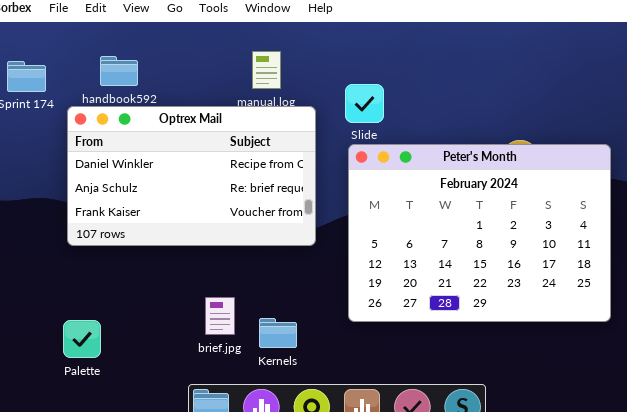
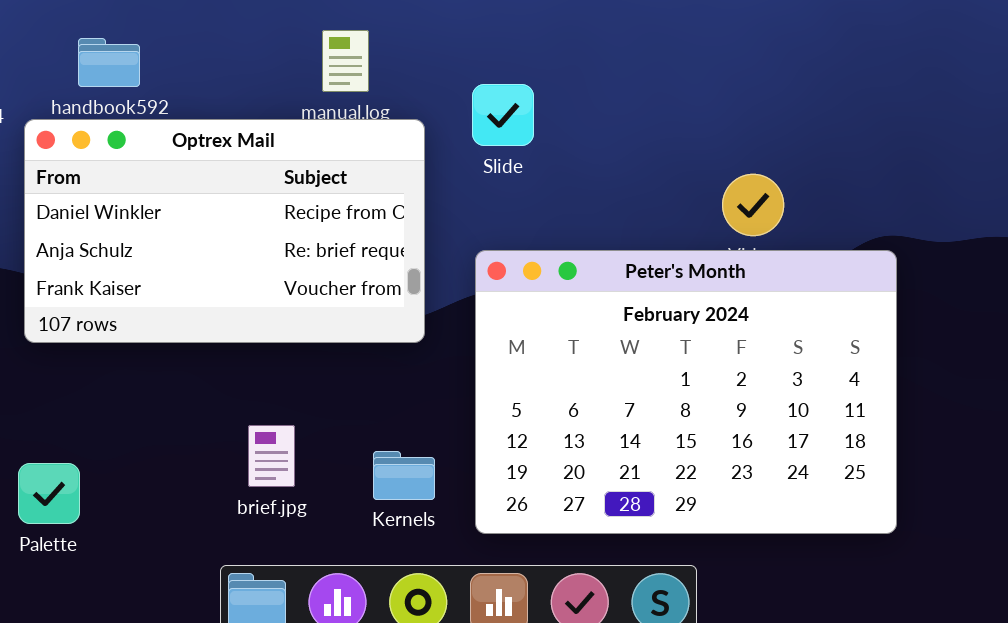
Peter's Month: [348,144,611,322] -> [475,250,897,534], moved
Kernels: [259,318,297,348] -> [373,451,435,500], moved

